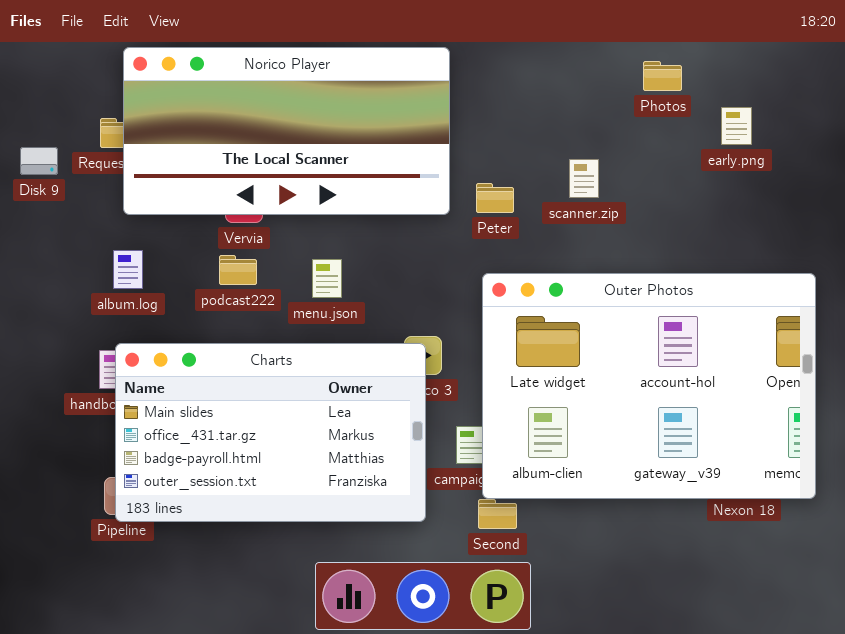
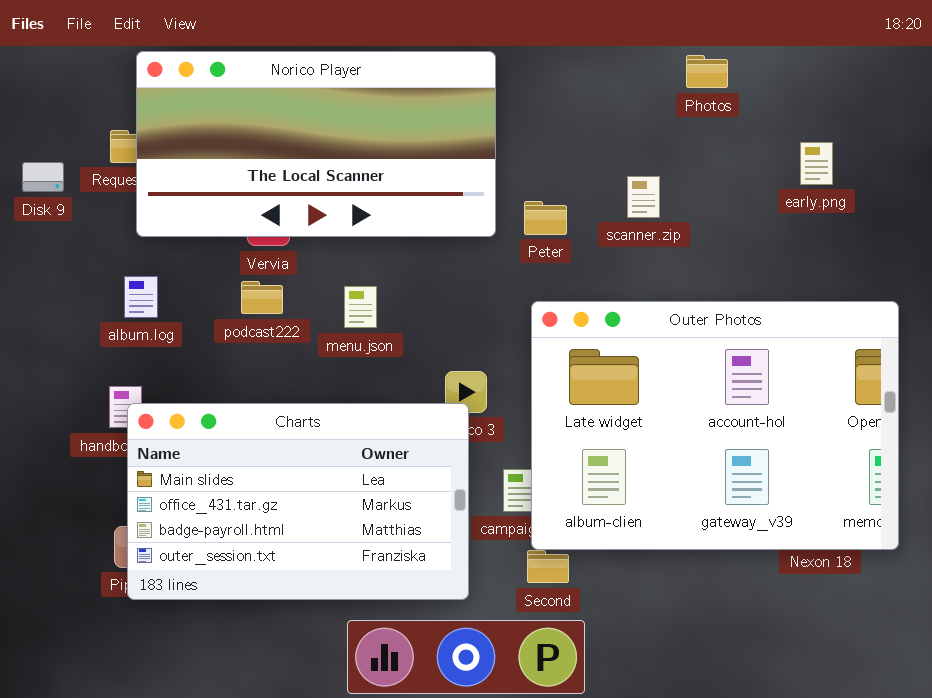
Photos: [643,61,682,91] -> [686,55,728,88], moved
early.png: [721,107,752,145] -> [800,142,833,185], moved
Charts: [115,343,426,522] -> [127,403,469,600], moved

